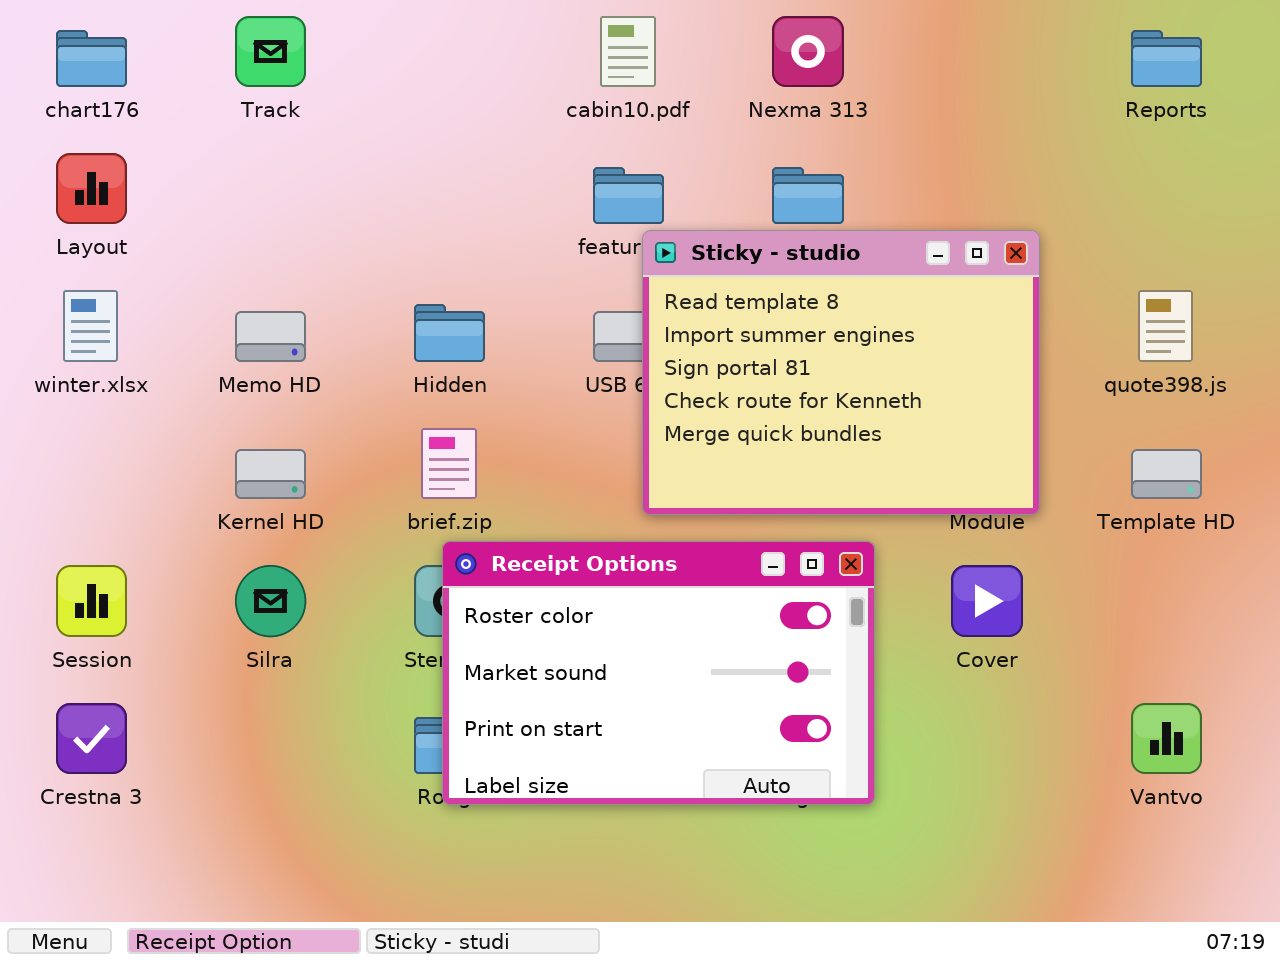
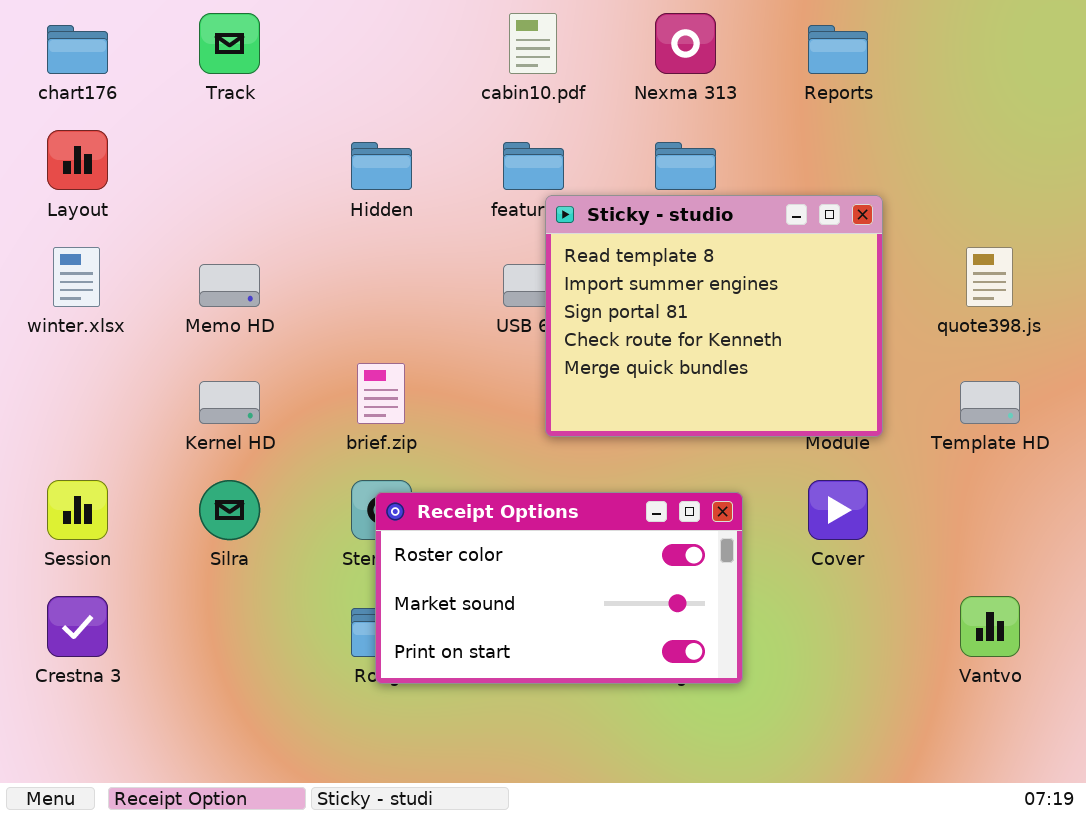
Reports: [1131,30,1202,87] -> [808,25,868,74], moved
Hidden: [414,304,485,362] -> [351,142,412,190], moved
Receipt Options: [442,541,875,805] -> [375,492,743,684], resized

